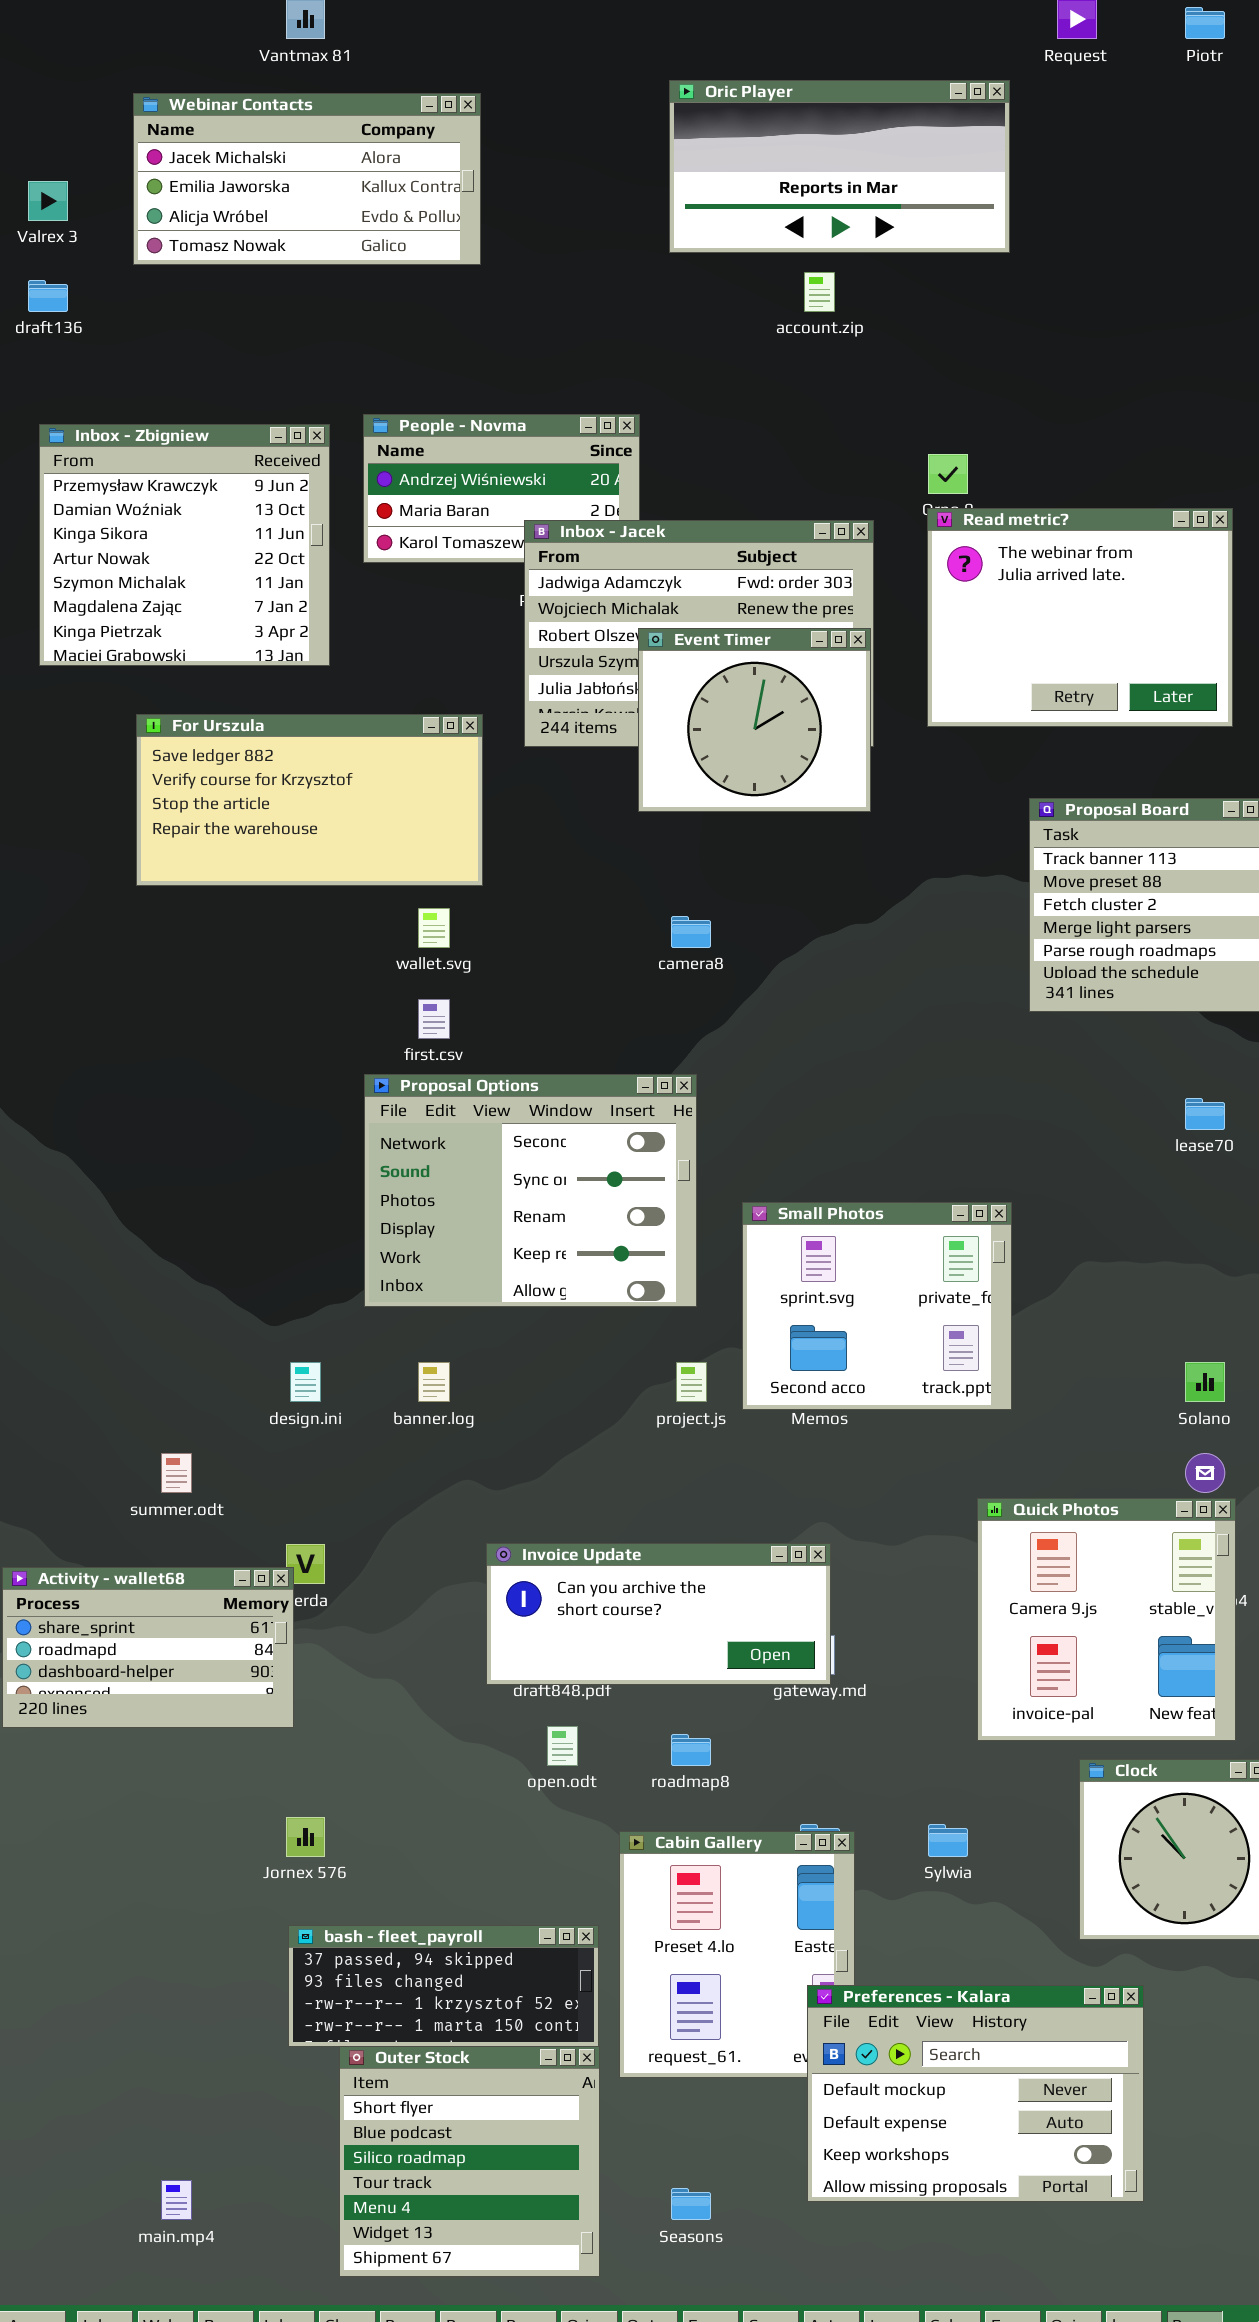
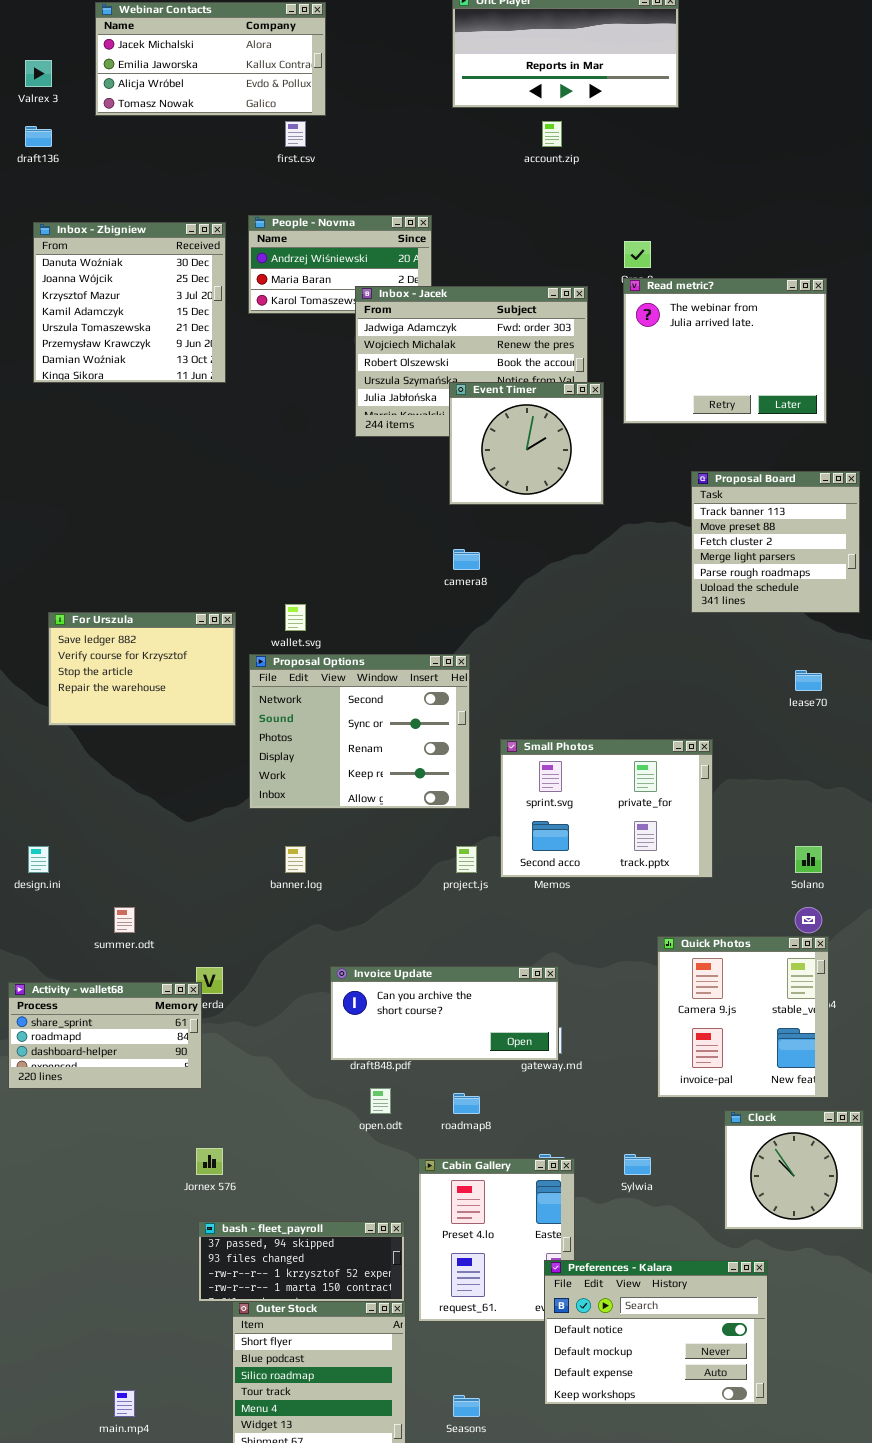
Inbox - Zbigniew: [39,424,330,666] -> [33,222,226,383], scrolled up 5 rows
Event Timer: [638,628,871,812] -> [449,382,604,505], moved
For Urszula: [136,714,483,886] -> [48,612,236,726], moved, resized
wallet.svg: [418,908,450,948] -> [285,604,306,631], moved
first.csv: [418,999,450,1039] -> [285,121,306,147], moved
Small Photos: [742,1202,1012,1410] -> [500,739,713,878], resized
design.ini: [290,1362,321,1402] -> [28,846,49,873], moved
Preferences - Kalara: [807,1985,1144,2202] -> [544,1260,768,1405], scrolled up 1 row

